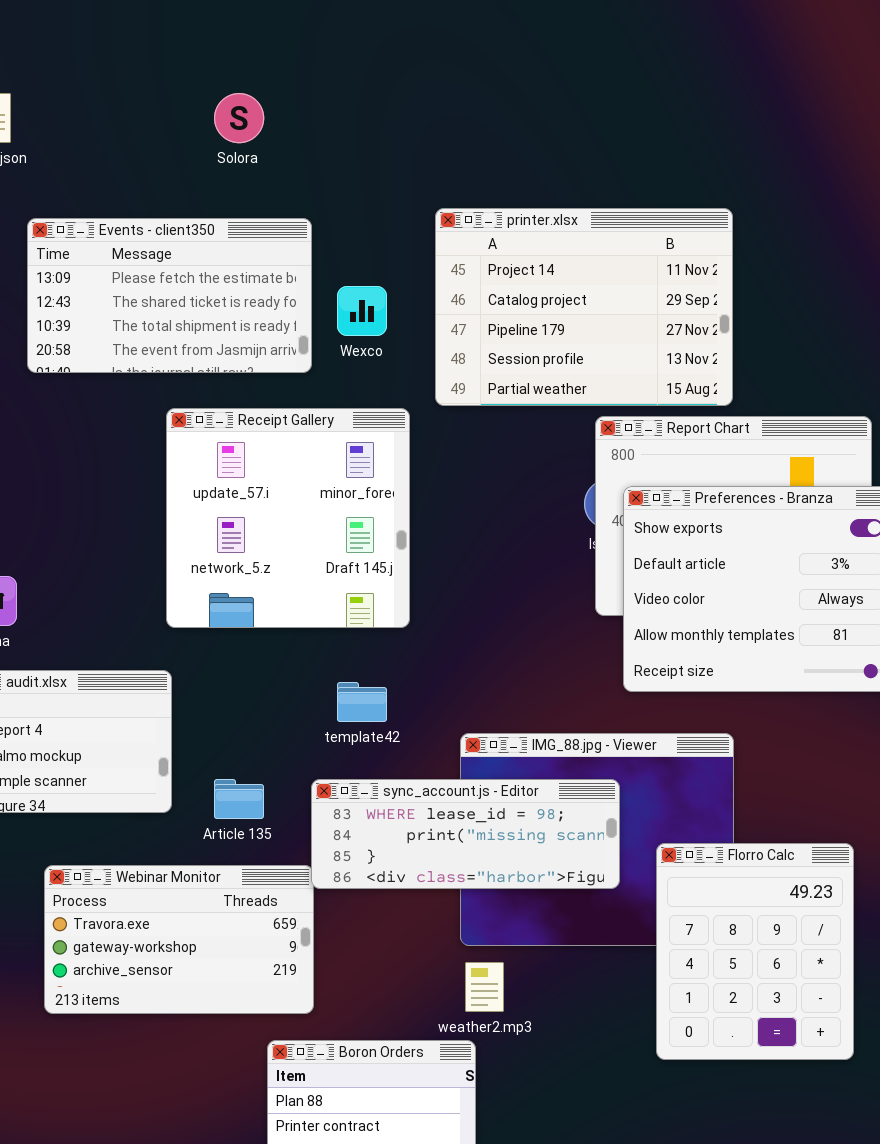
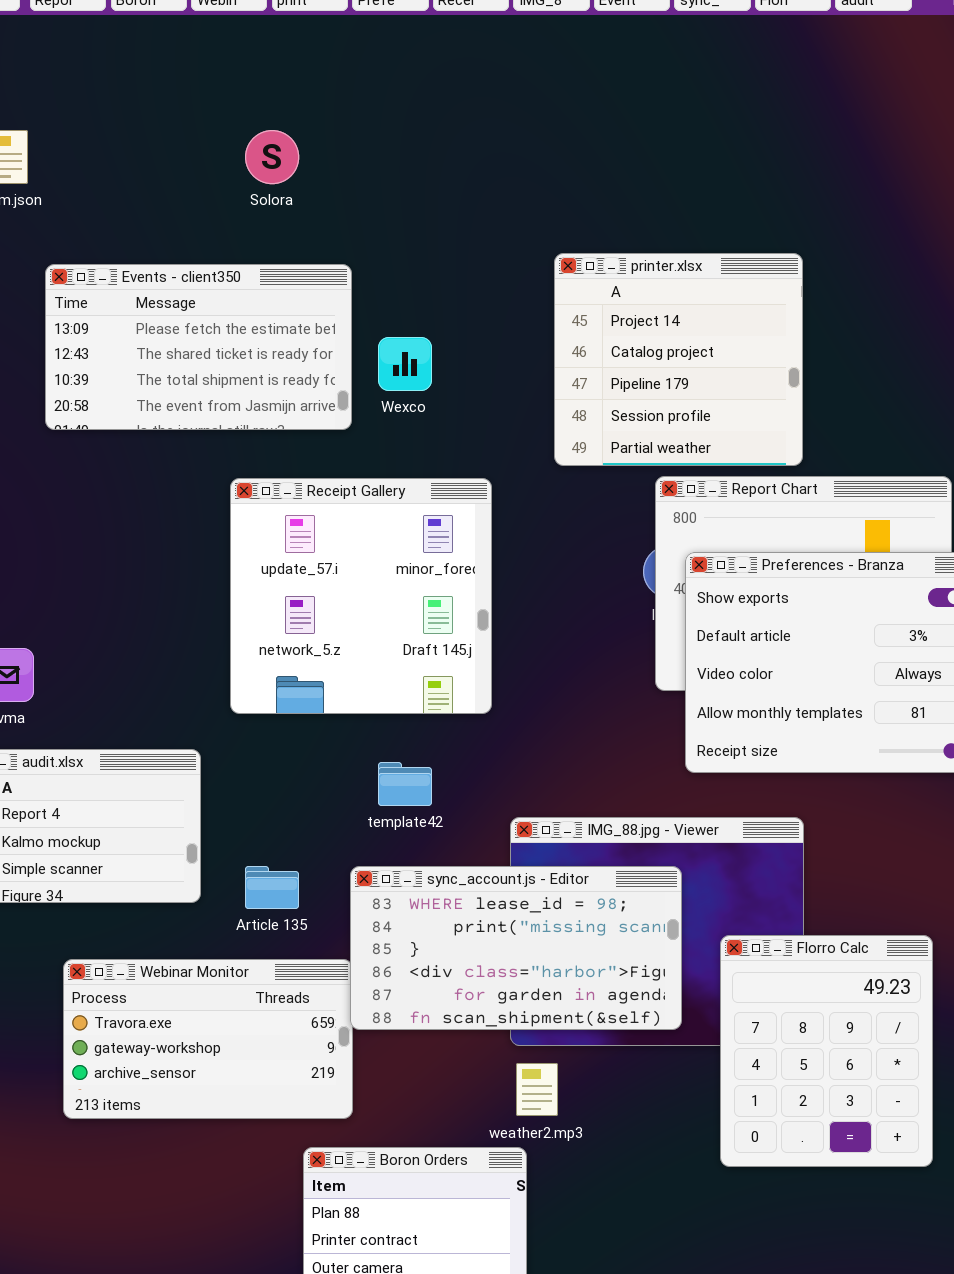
printer.xlsx: [435,208,733,406] -> [554,253,803,466], resized
Receipt Gallery: [166,408,410,628] -> [230,478,492,714], moved
sync_account.js - Editor: [311,779,620,889] -> [350,866,682,1030], resized

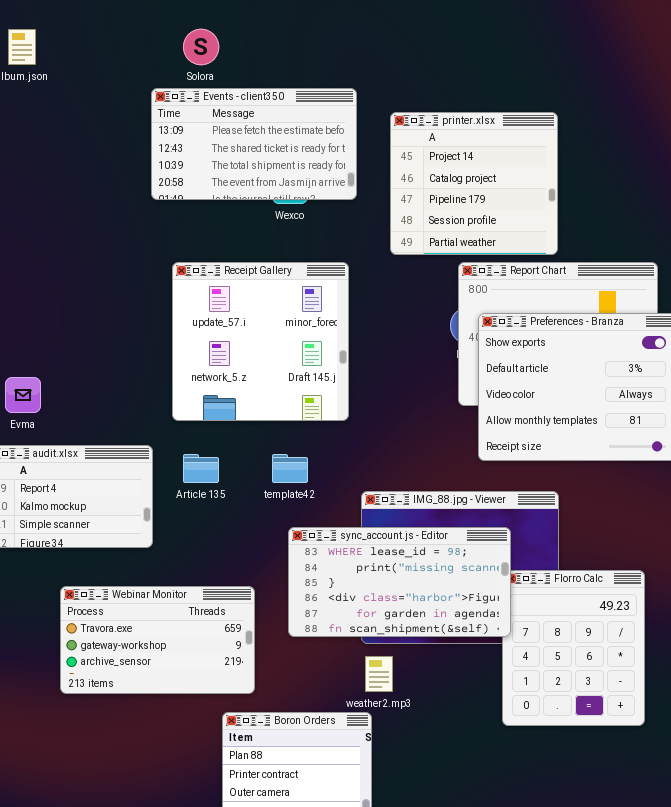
Events - client350: [45,264,352,430] -> [151,88,357,200], moved
Article 135: [245,866,299,909] -> [183,454,219,483], moved
sync_account.js - Editor: [350,866,682,1030] -> [288,527,511,637], moved

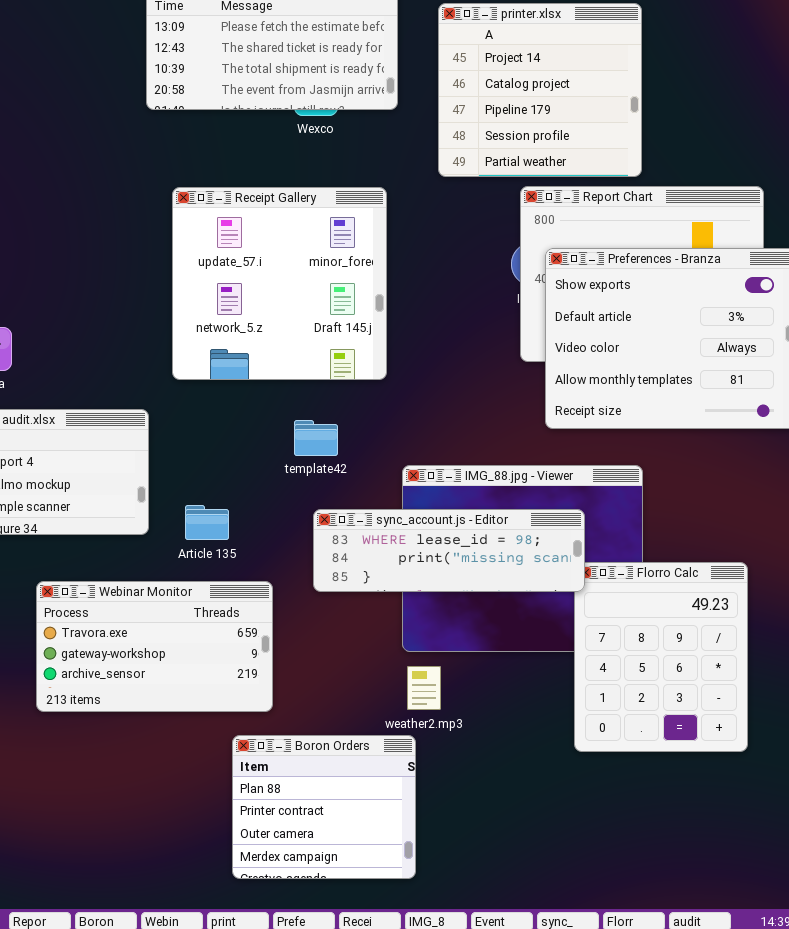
Article 135: [183,454,219,483] -> [185,505,229,540], moved
sync_account.js - Editor: [288,527,511,637] -> [313,509,585,592], resized

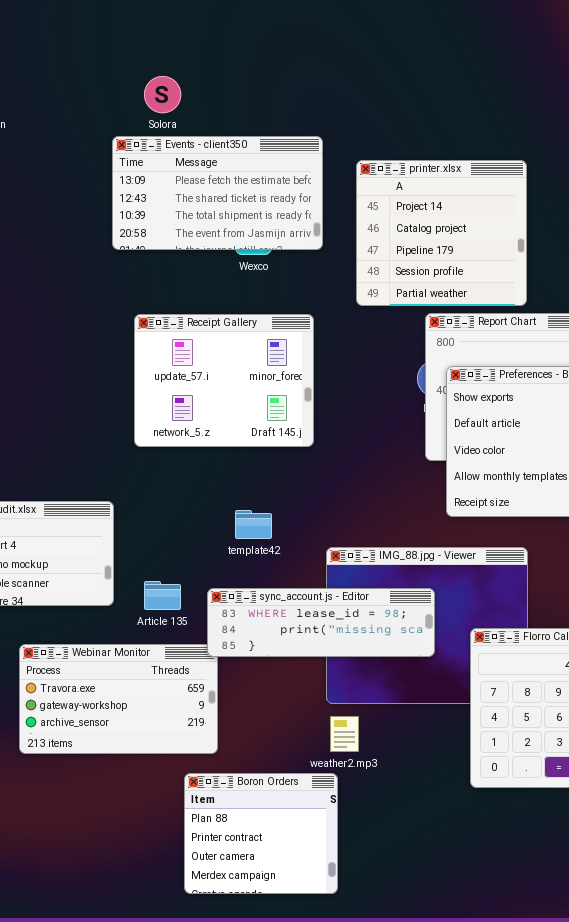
Receipt Gallery: [172,187,387,380] -> [134,314,314,447], resized
sync_account.js - Editor: [313,509,585,592] -> [207,588,435,657], moved

